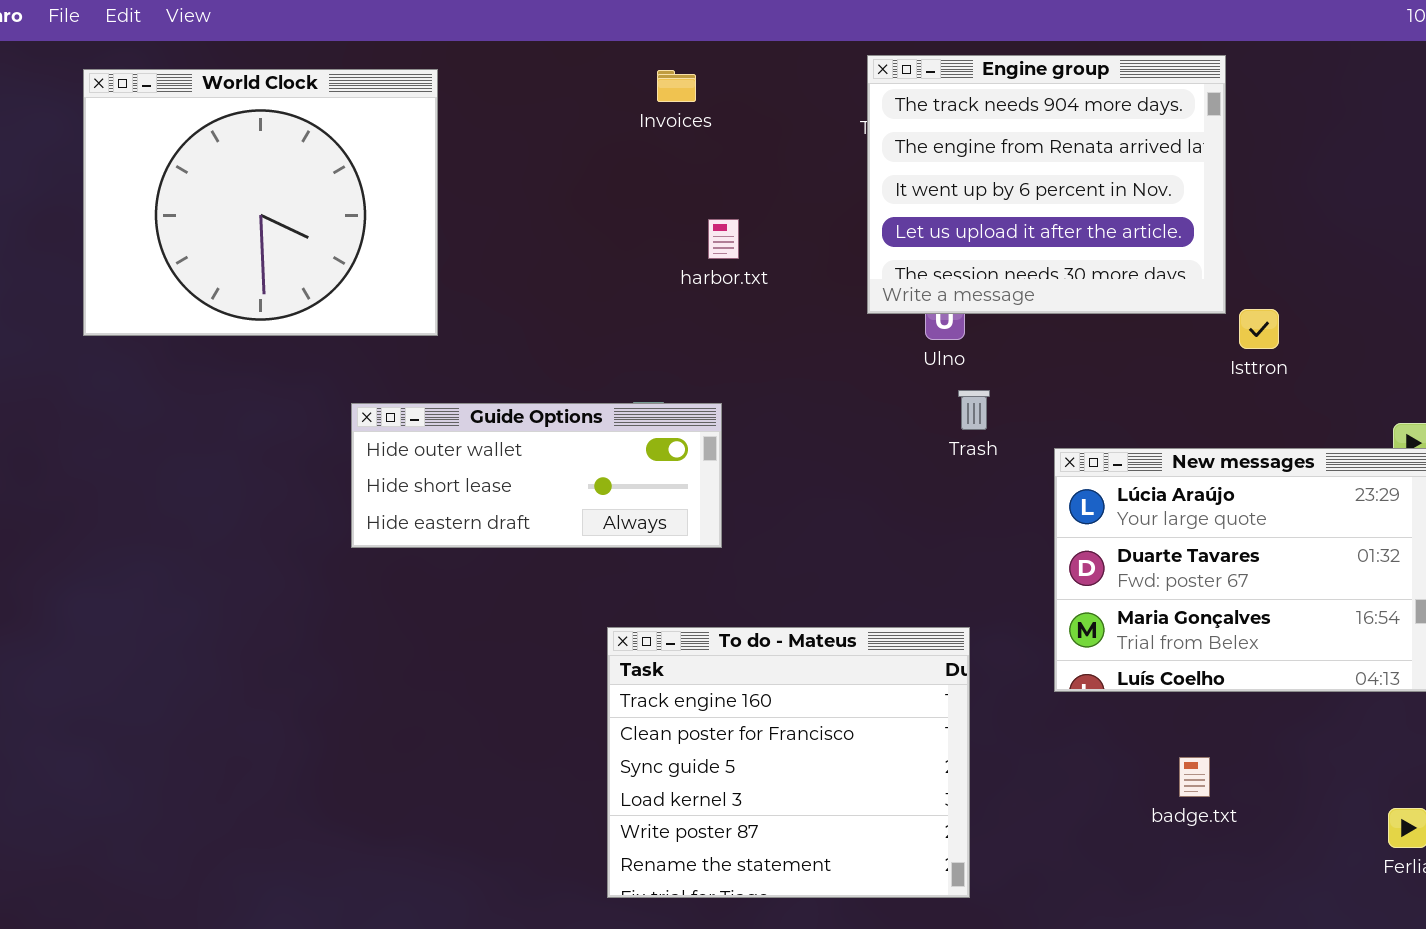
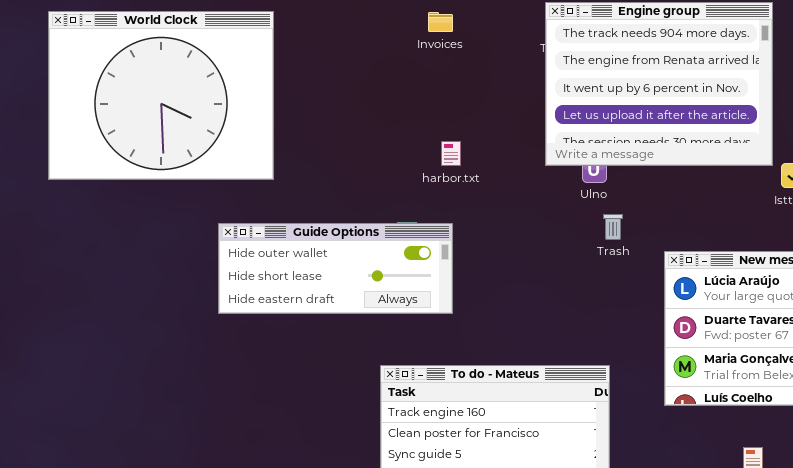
Invoices: [657,70,696,102] -> [428,12,453,32], moved
harbor.txt: [708,219,739,259] -> [441,141,461,166], moved

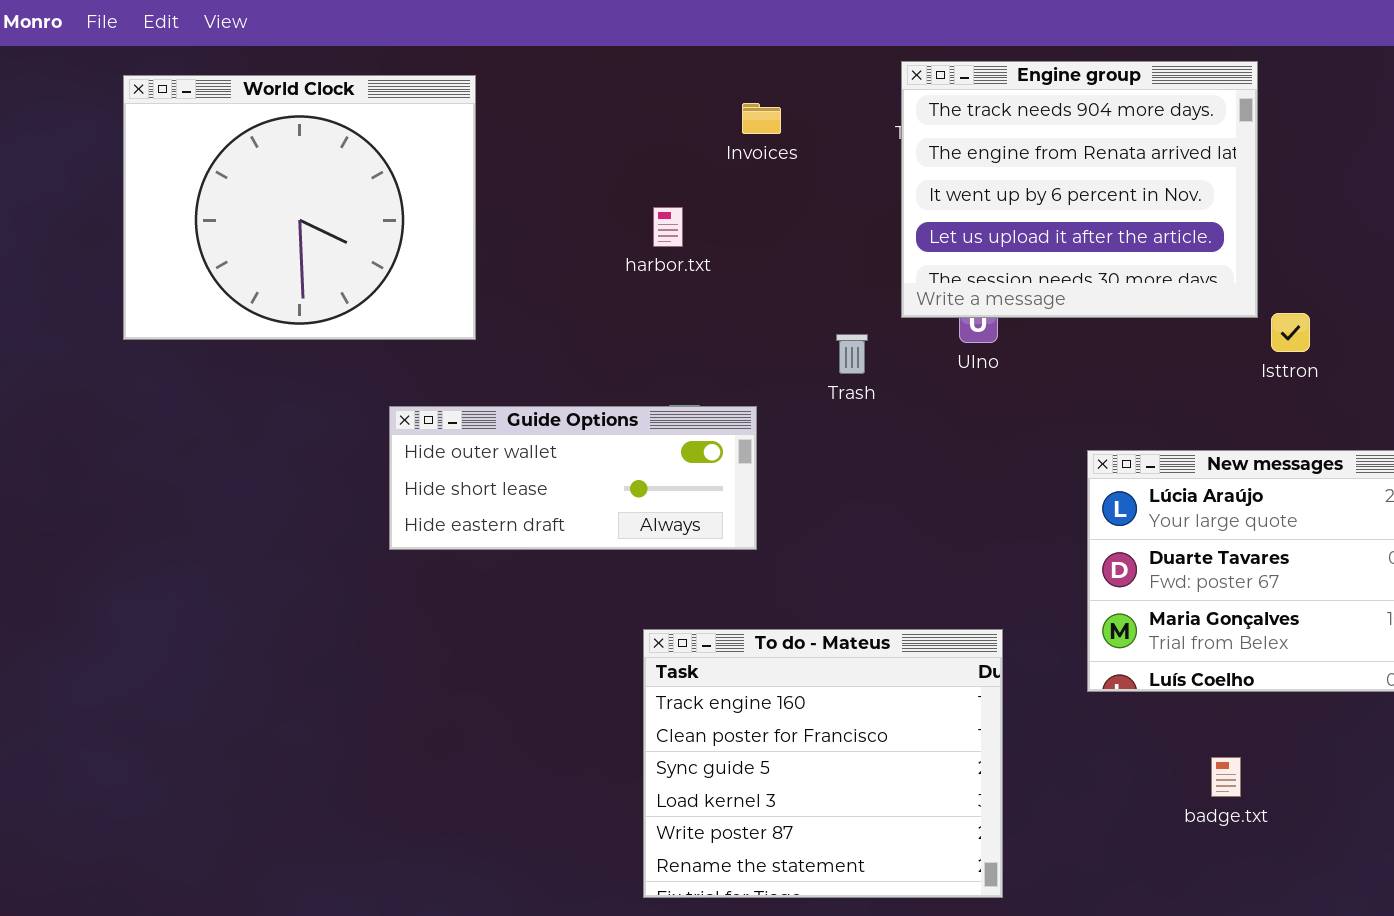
Invoices: [428,12,453,32] -> [742,103,781,134], moved
harbor.txt: [441,141,461,166] -> [653,207,683,247], moved
Trash: [603,214,623,240] -> [836,334,868,374], moved

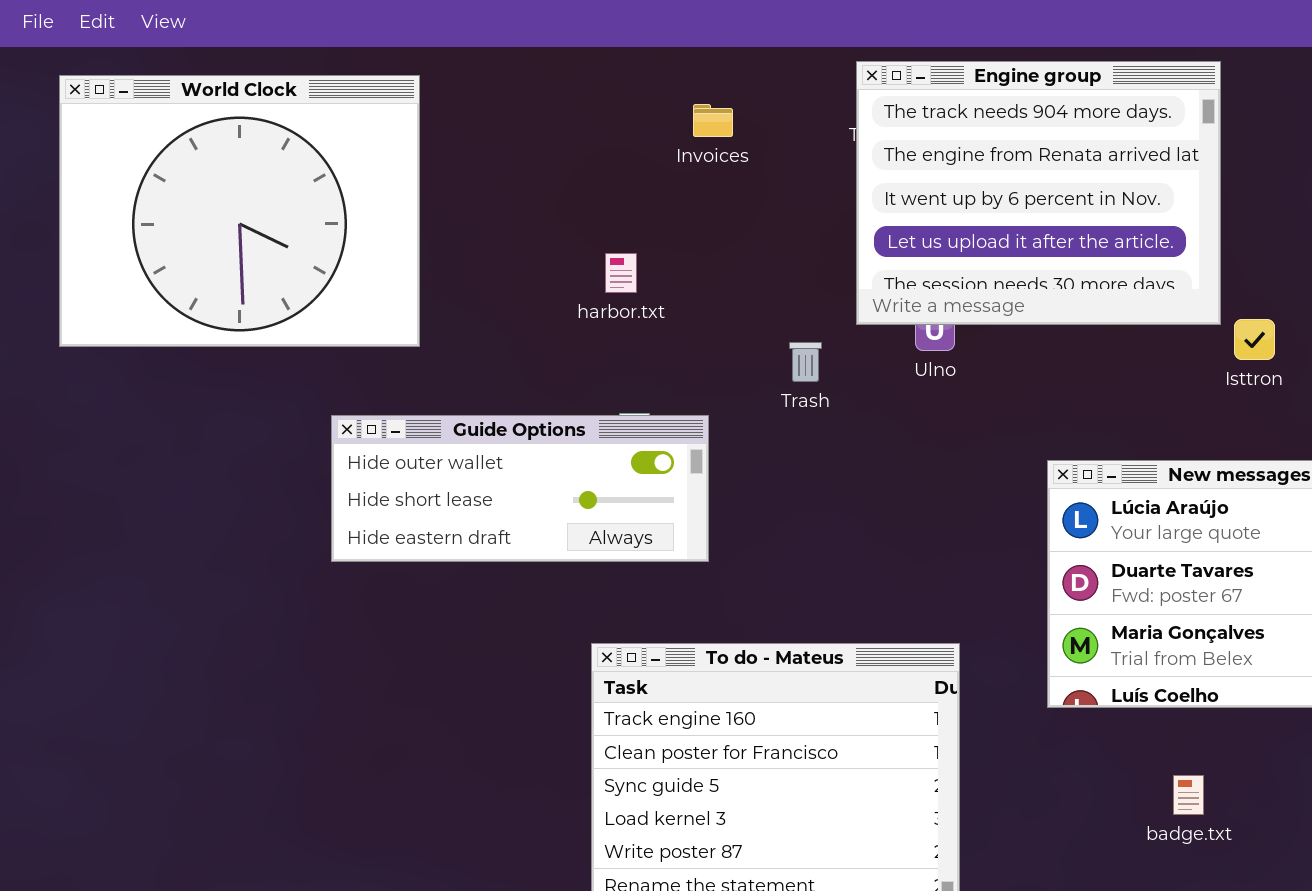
harbor.txt: [653,207,683,247] -> [605,253,637,293], moved

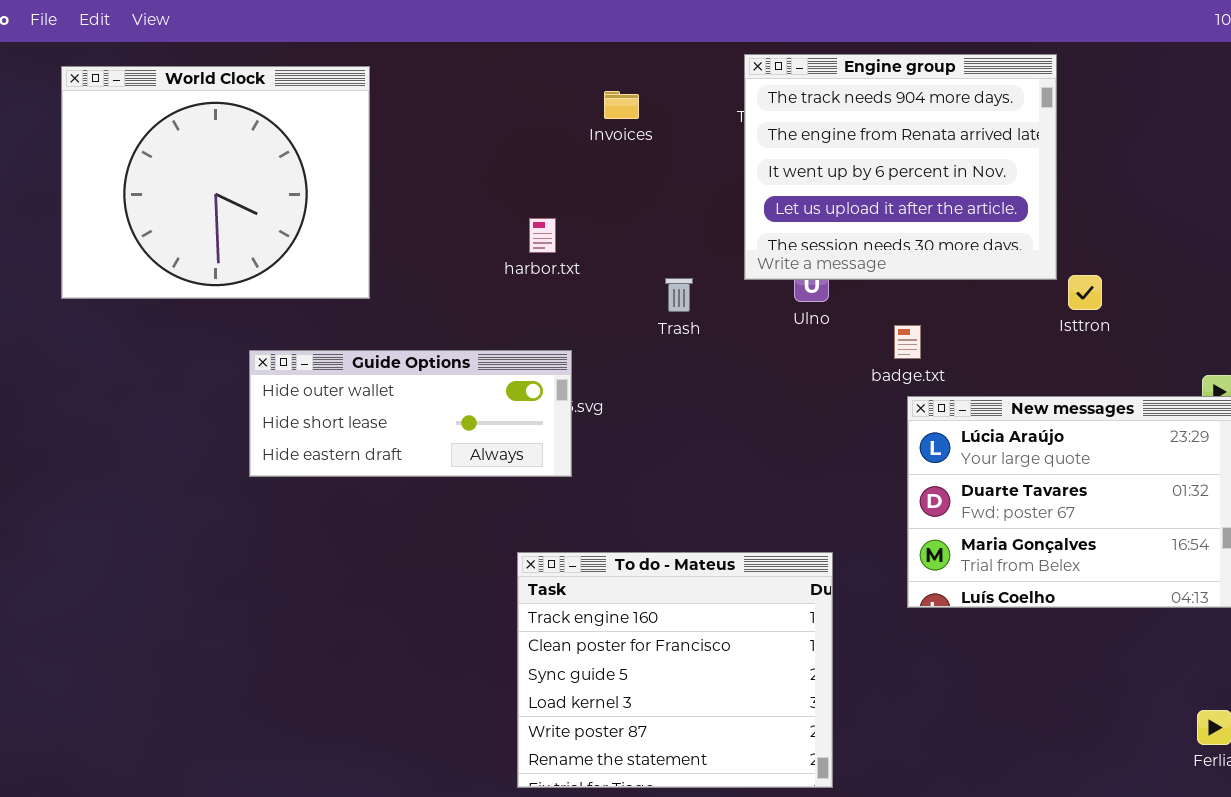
Trash: [789,342,822,382] -> [665,278,693,312], moved
Guide Options: [331,415,709,562] -> [249,350,572,477], moved
badge.txt: [1173,775,1204,815] -> [894,325,921,359], moved

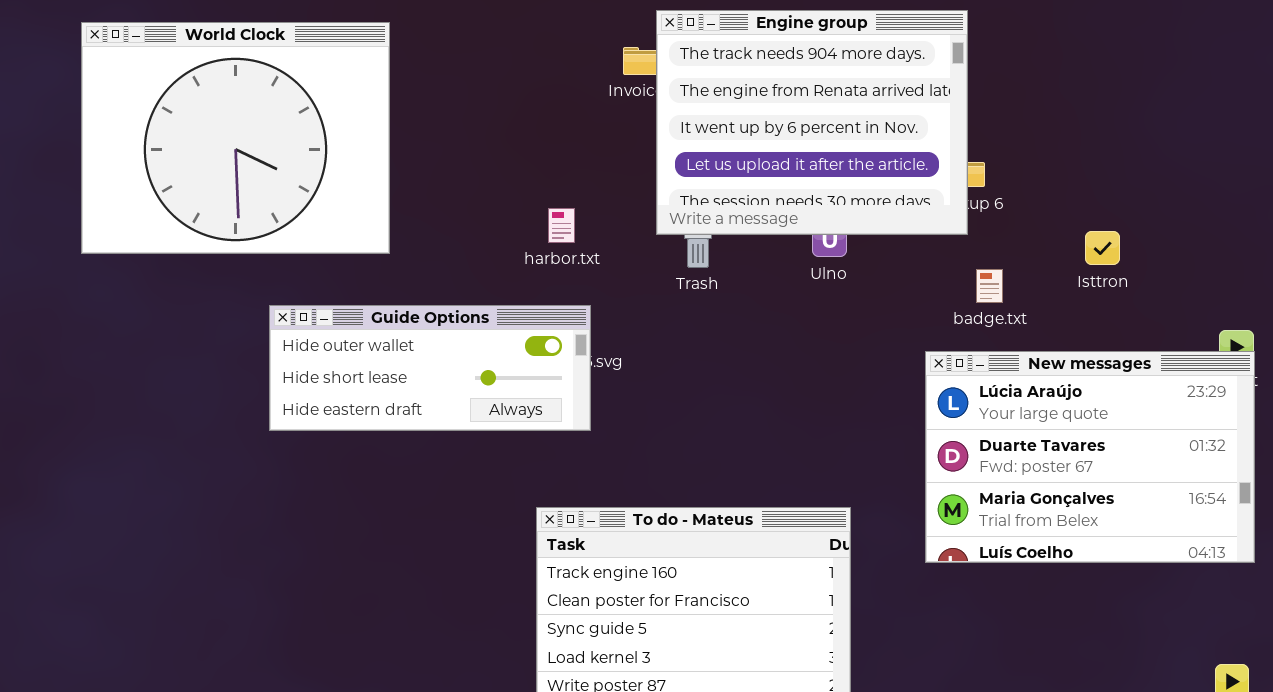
Engine group: [744,54,1057,280] -> [656,10,968,235], moved
harbor.txt: [529,218,556,253] -> [548,208,575,243], moved
badge.txt: [894,325,921,359] -> [976,269,1003,303], moved

